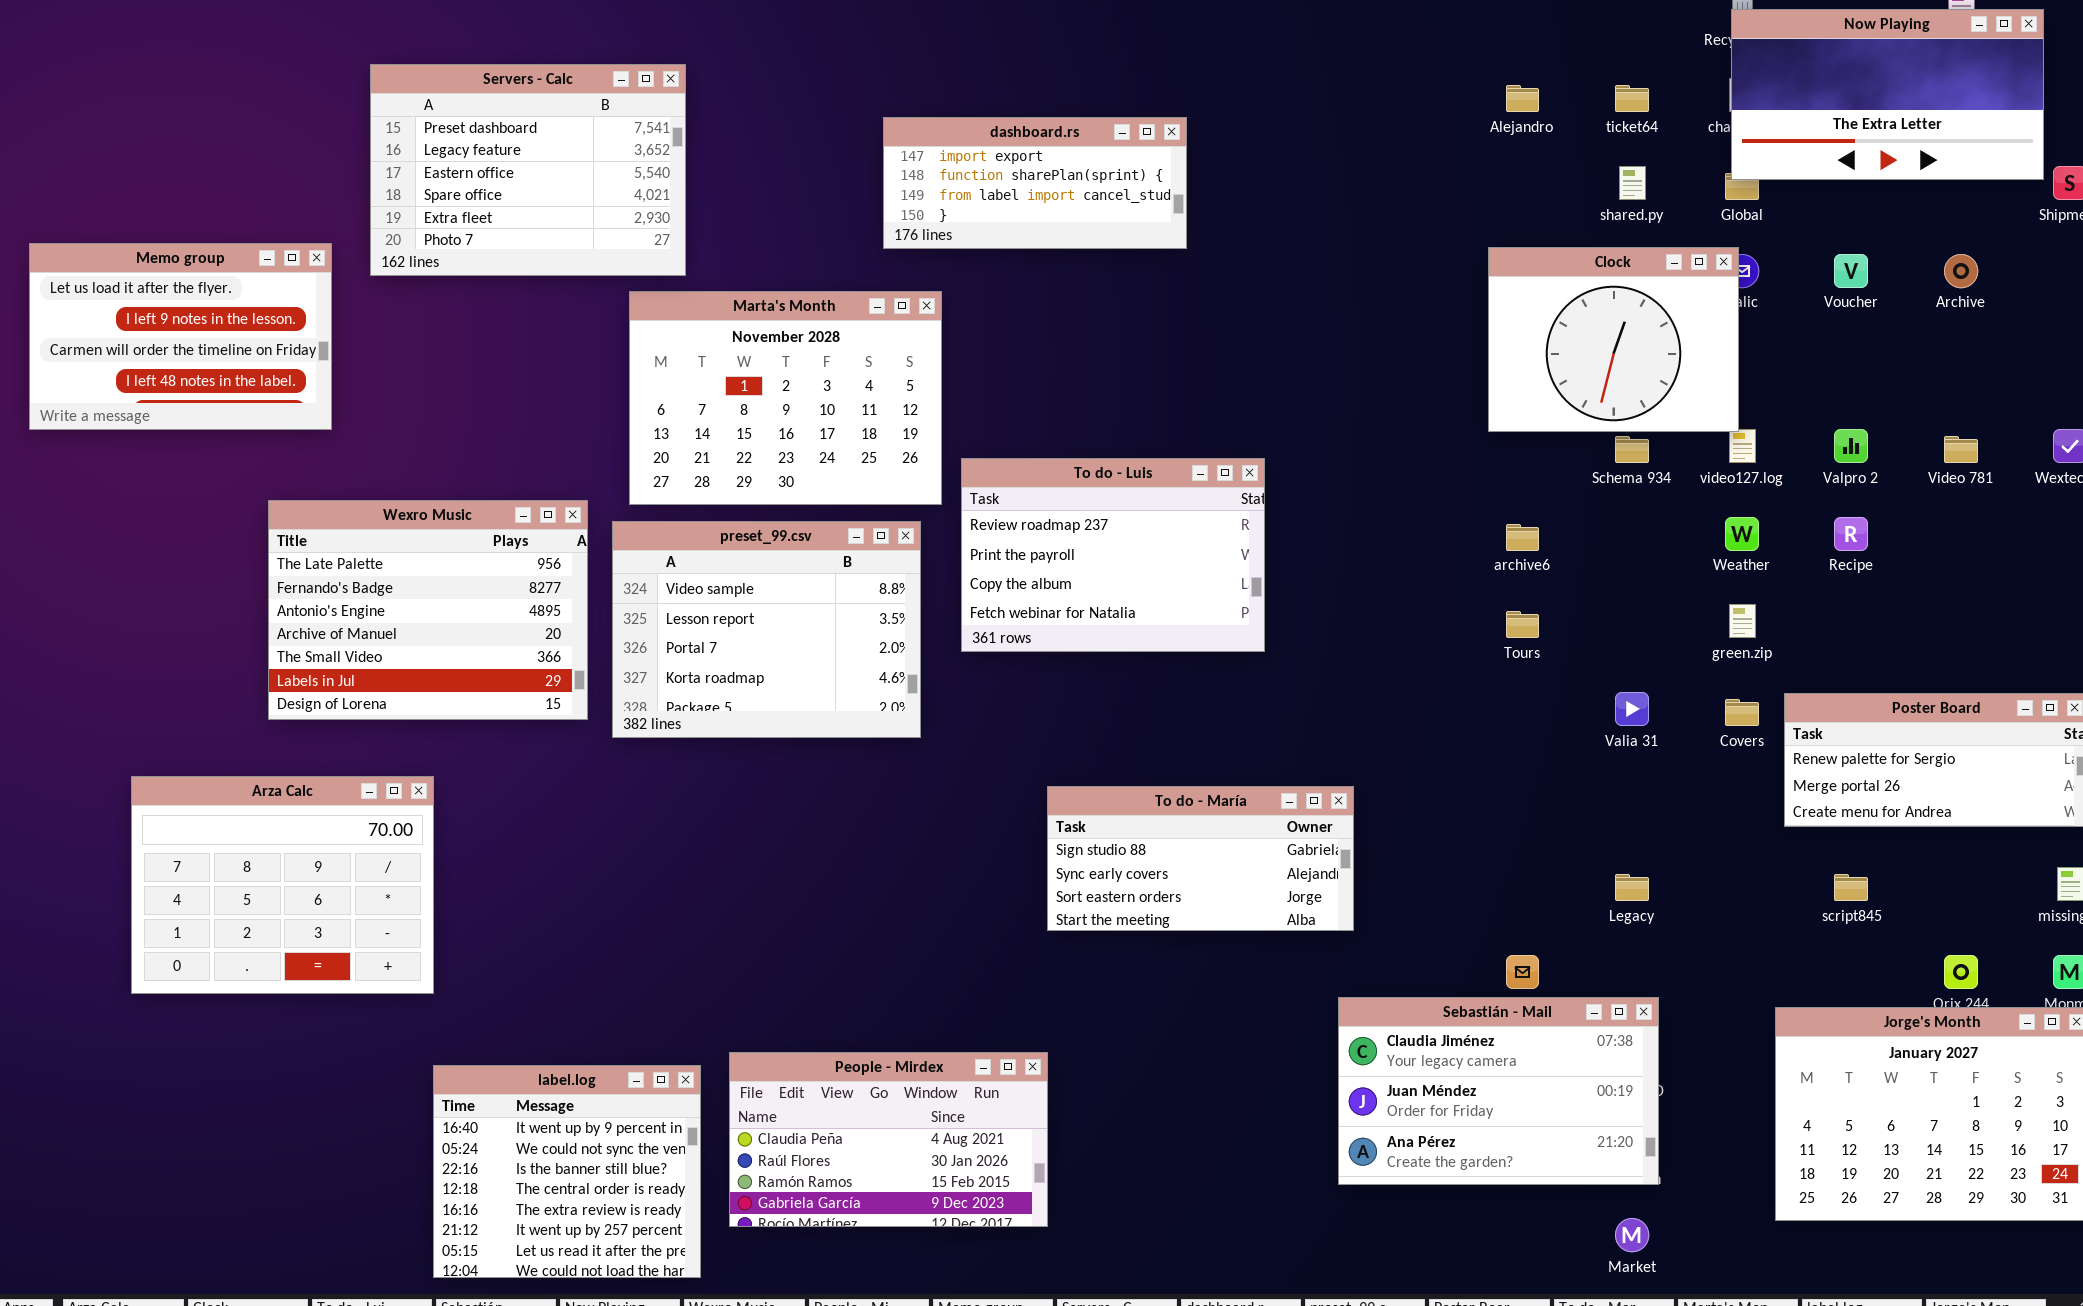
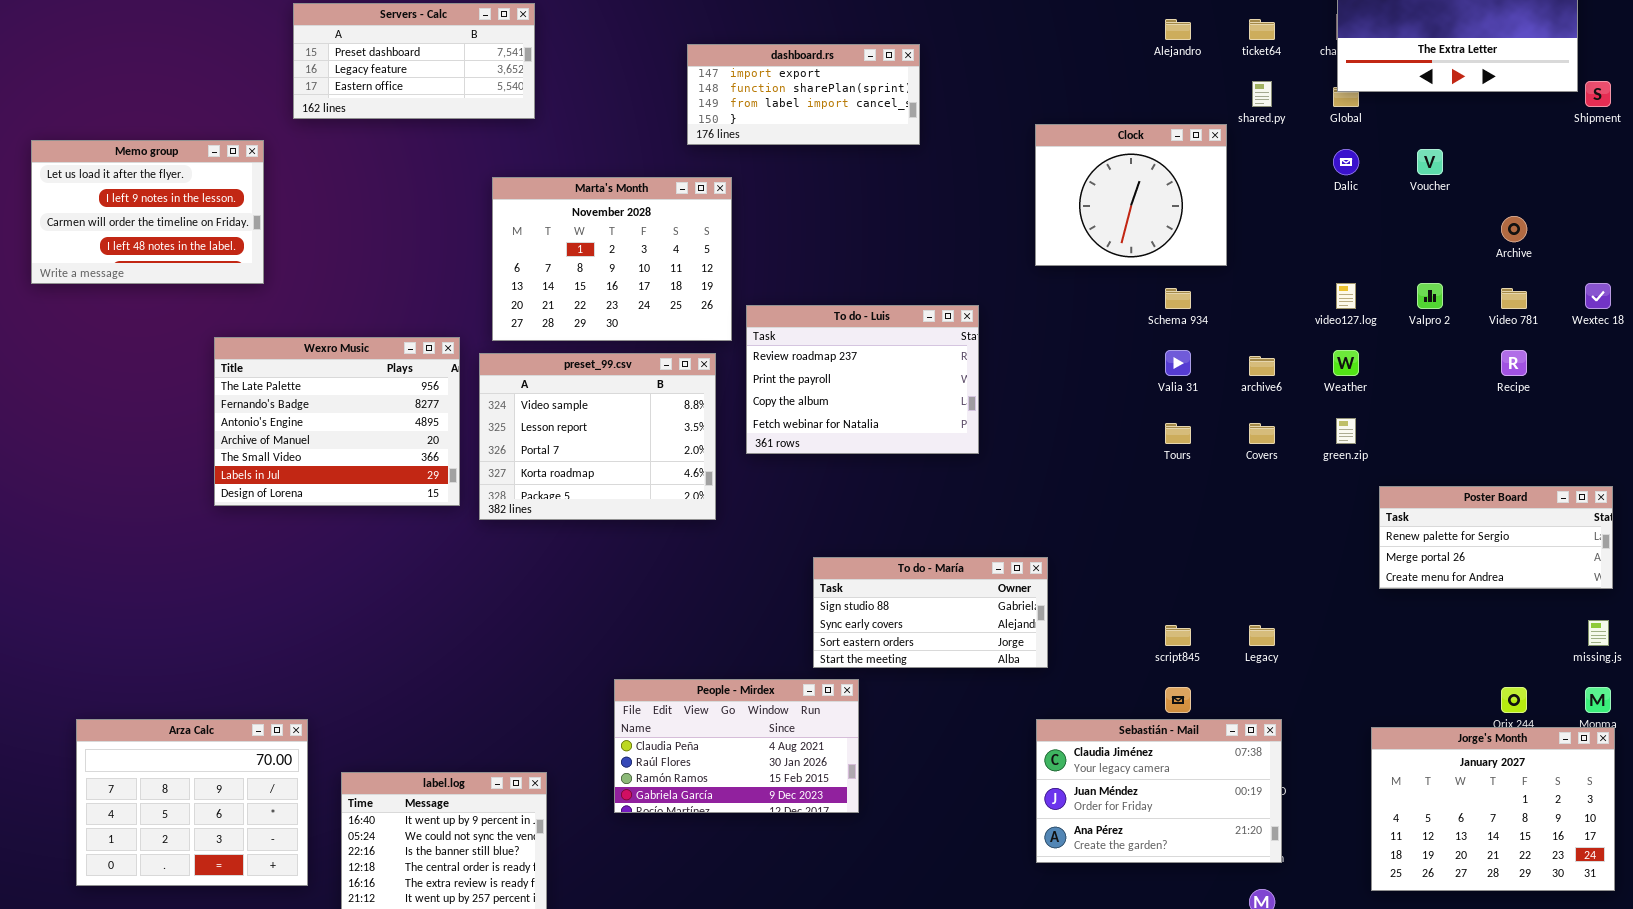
Servers - Calc: [370,64,686,276] -> [293,3,535,119], resized
Clock: [1488,247,1739,432] -> [1035,124,1227,266], moved
Archive: [1944,254,1978,288] -> [1501,216,1527,242], moved
Schema 934: [1615,436,1649,463] -> [1165,288,1191,309], moved
Recipe: [1834,517,1868,551] -> [1501,350,1527,376], moved
archive6: [1506,524,1539,551] -> [1249,356,1275,376], moved
Valia 31: [1615,692,1649,726] -> [1165,350,1191,376], moved
Covers: [1725,699,1759,726] -> [1249,423,1275,444], moved
Arza Calc: [131,776,434,994] -> [76,719,308,886], moved
script845: [1834,874,1868,901] -> [1165,625,1191,646], moved
People - Mirdex: [729,1052,1048,1227] -> [614,679,859,813], moved

